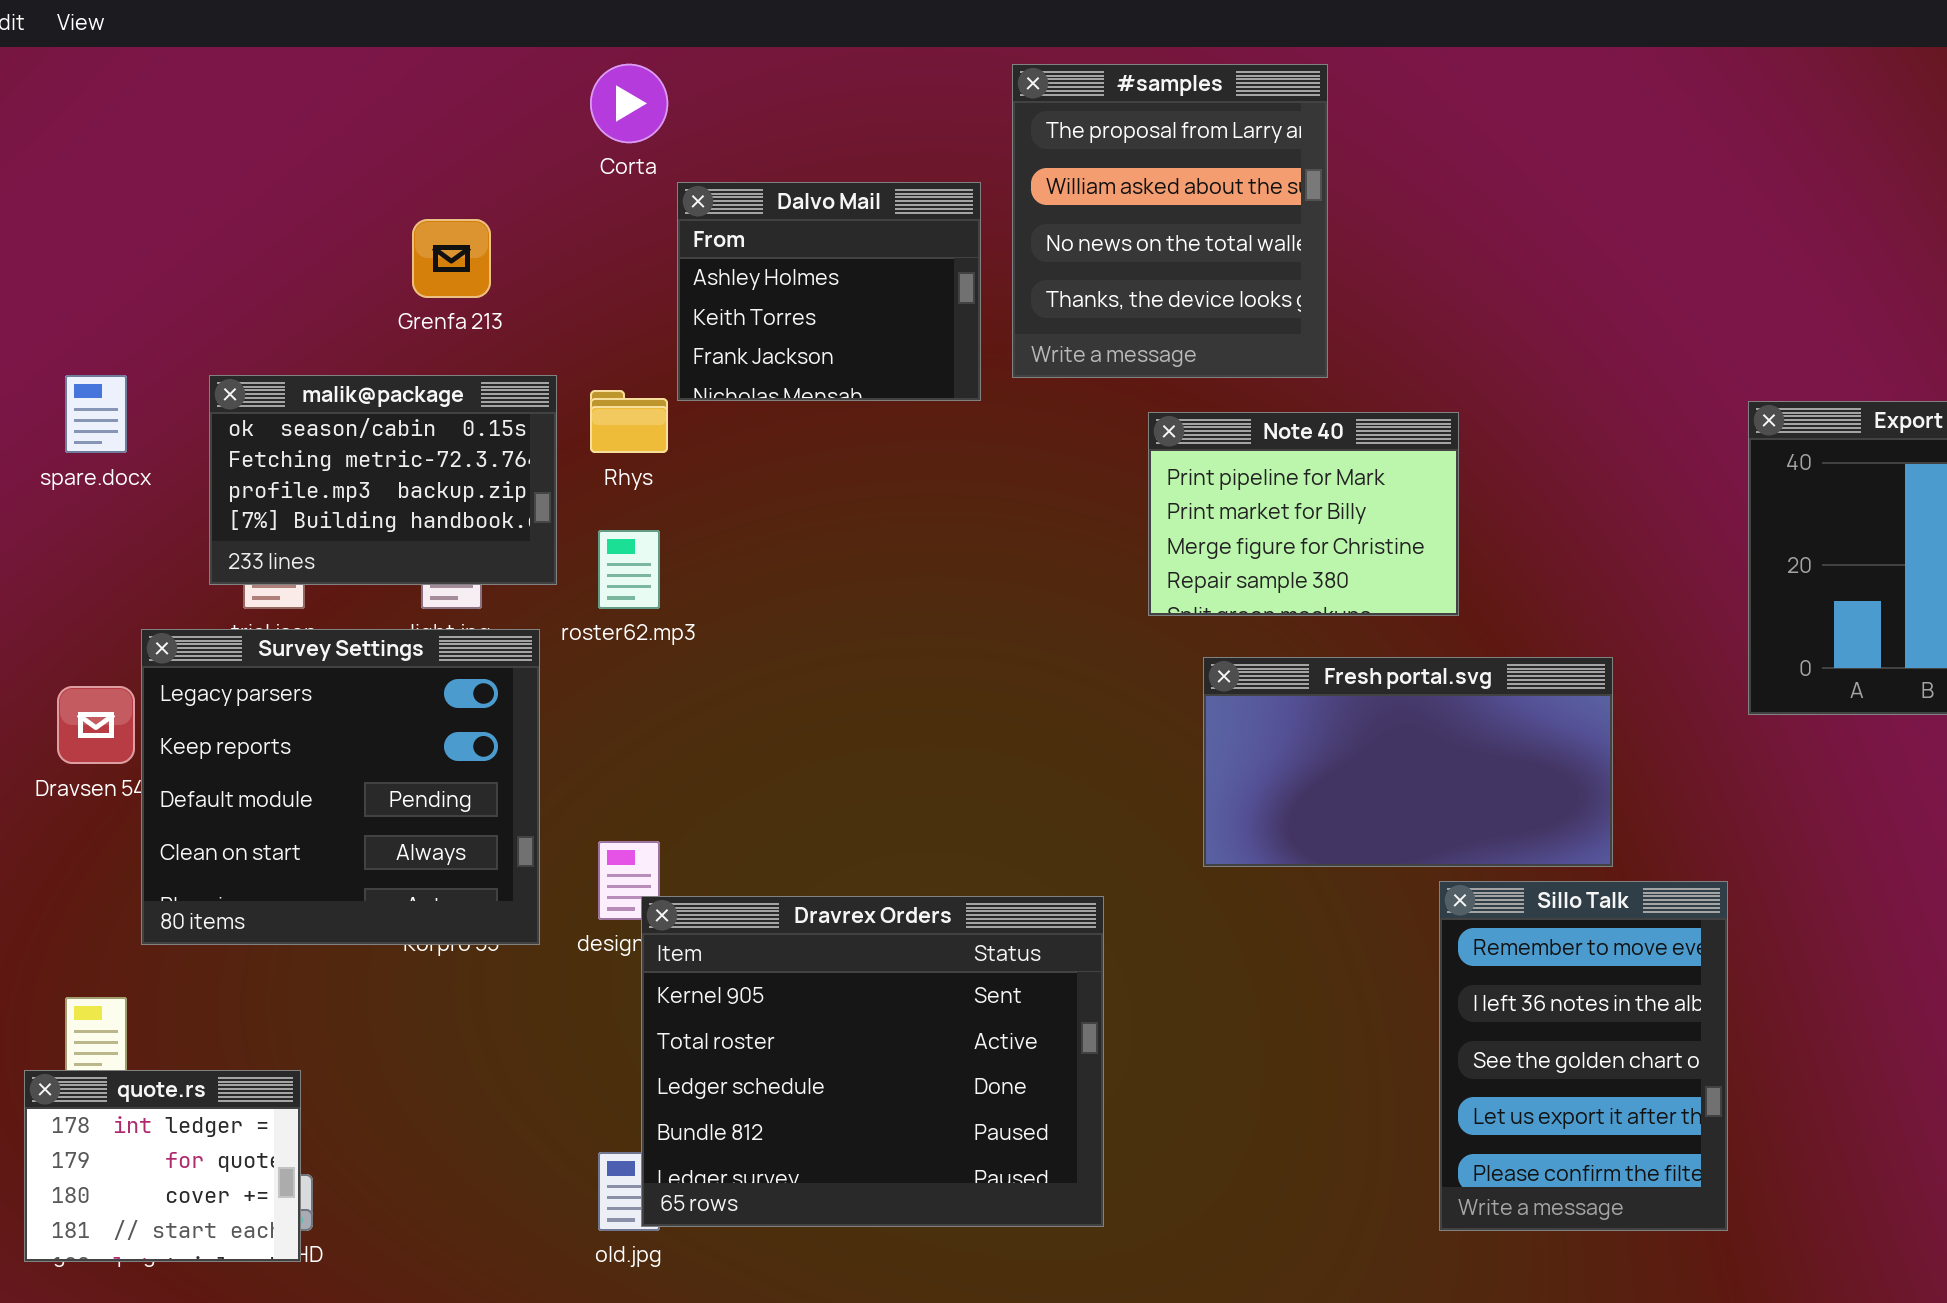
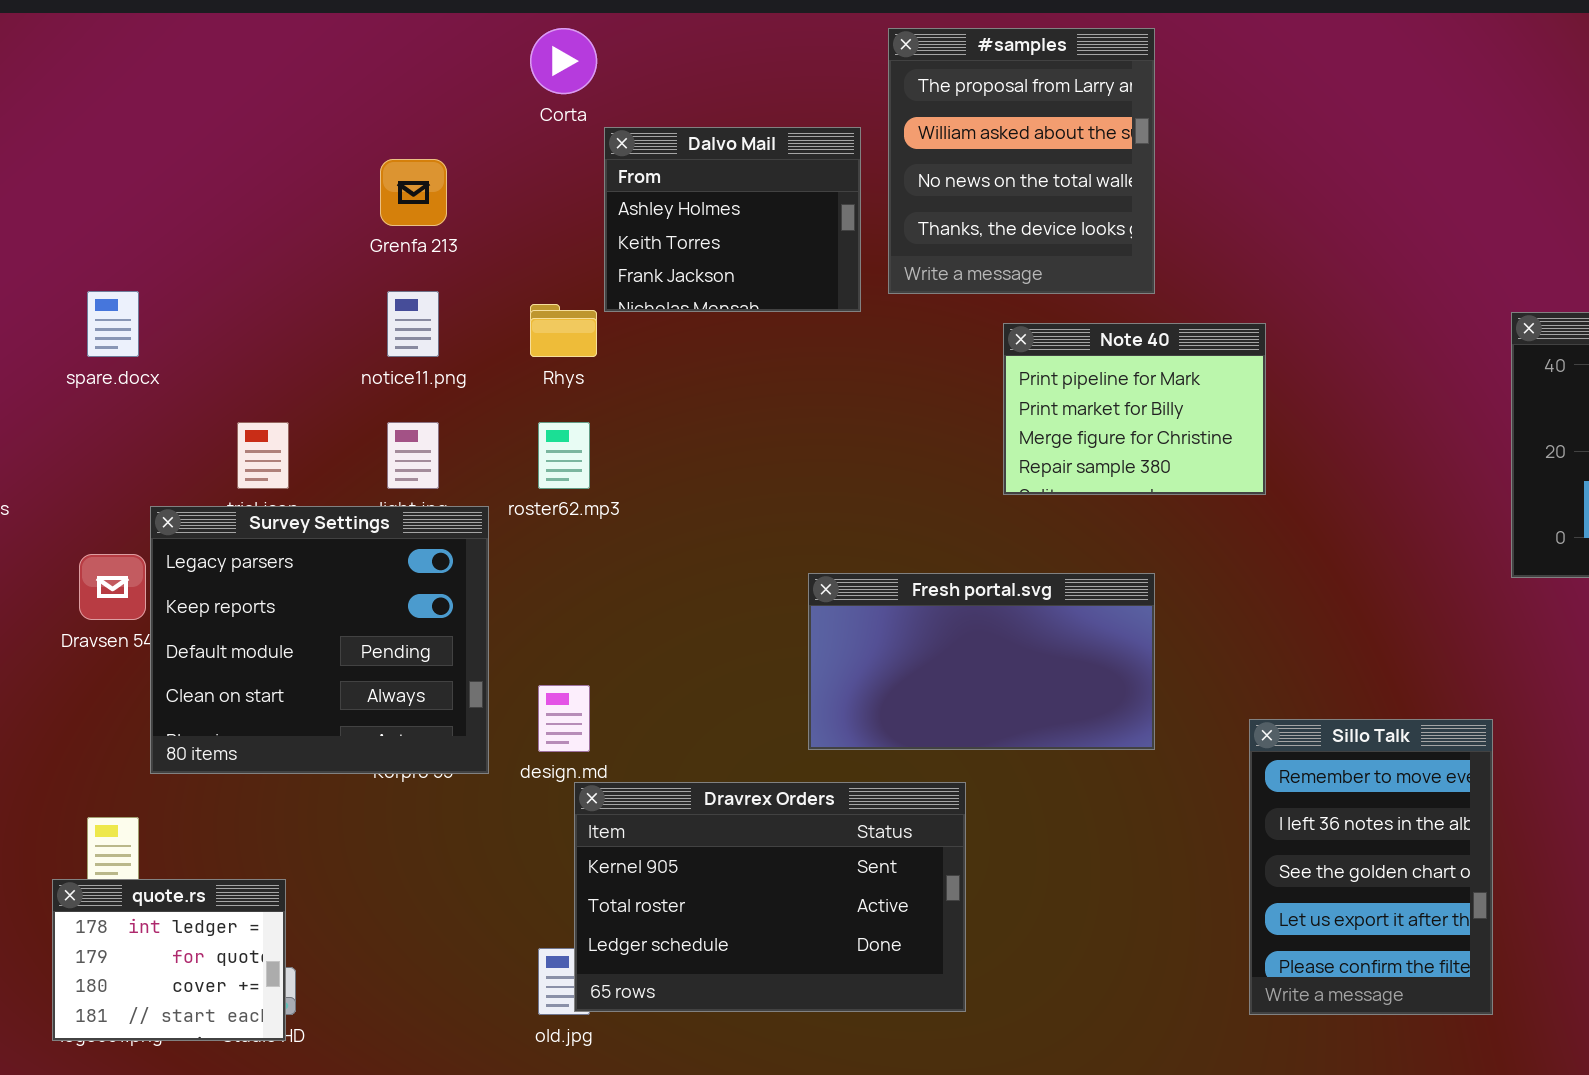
malik@package: [209,375,557,585] -> none, closed
Fresh portal.svg: [1203,657,1613,867] -> [808,573,1155,750], moved
Dravrex Orders: [641,896,1104,1227] -> [574,782,966,1012], resized

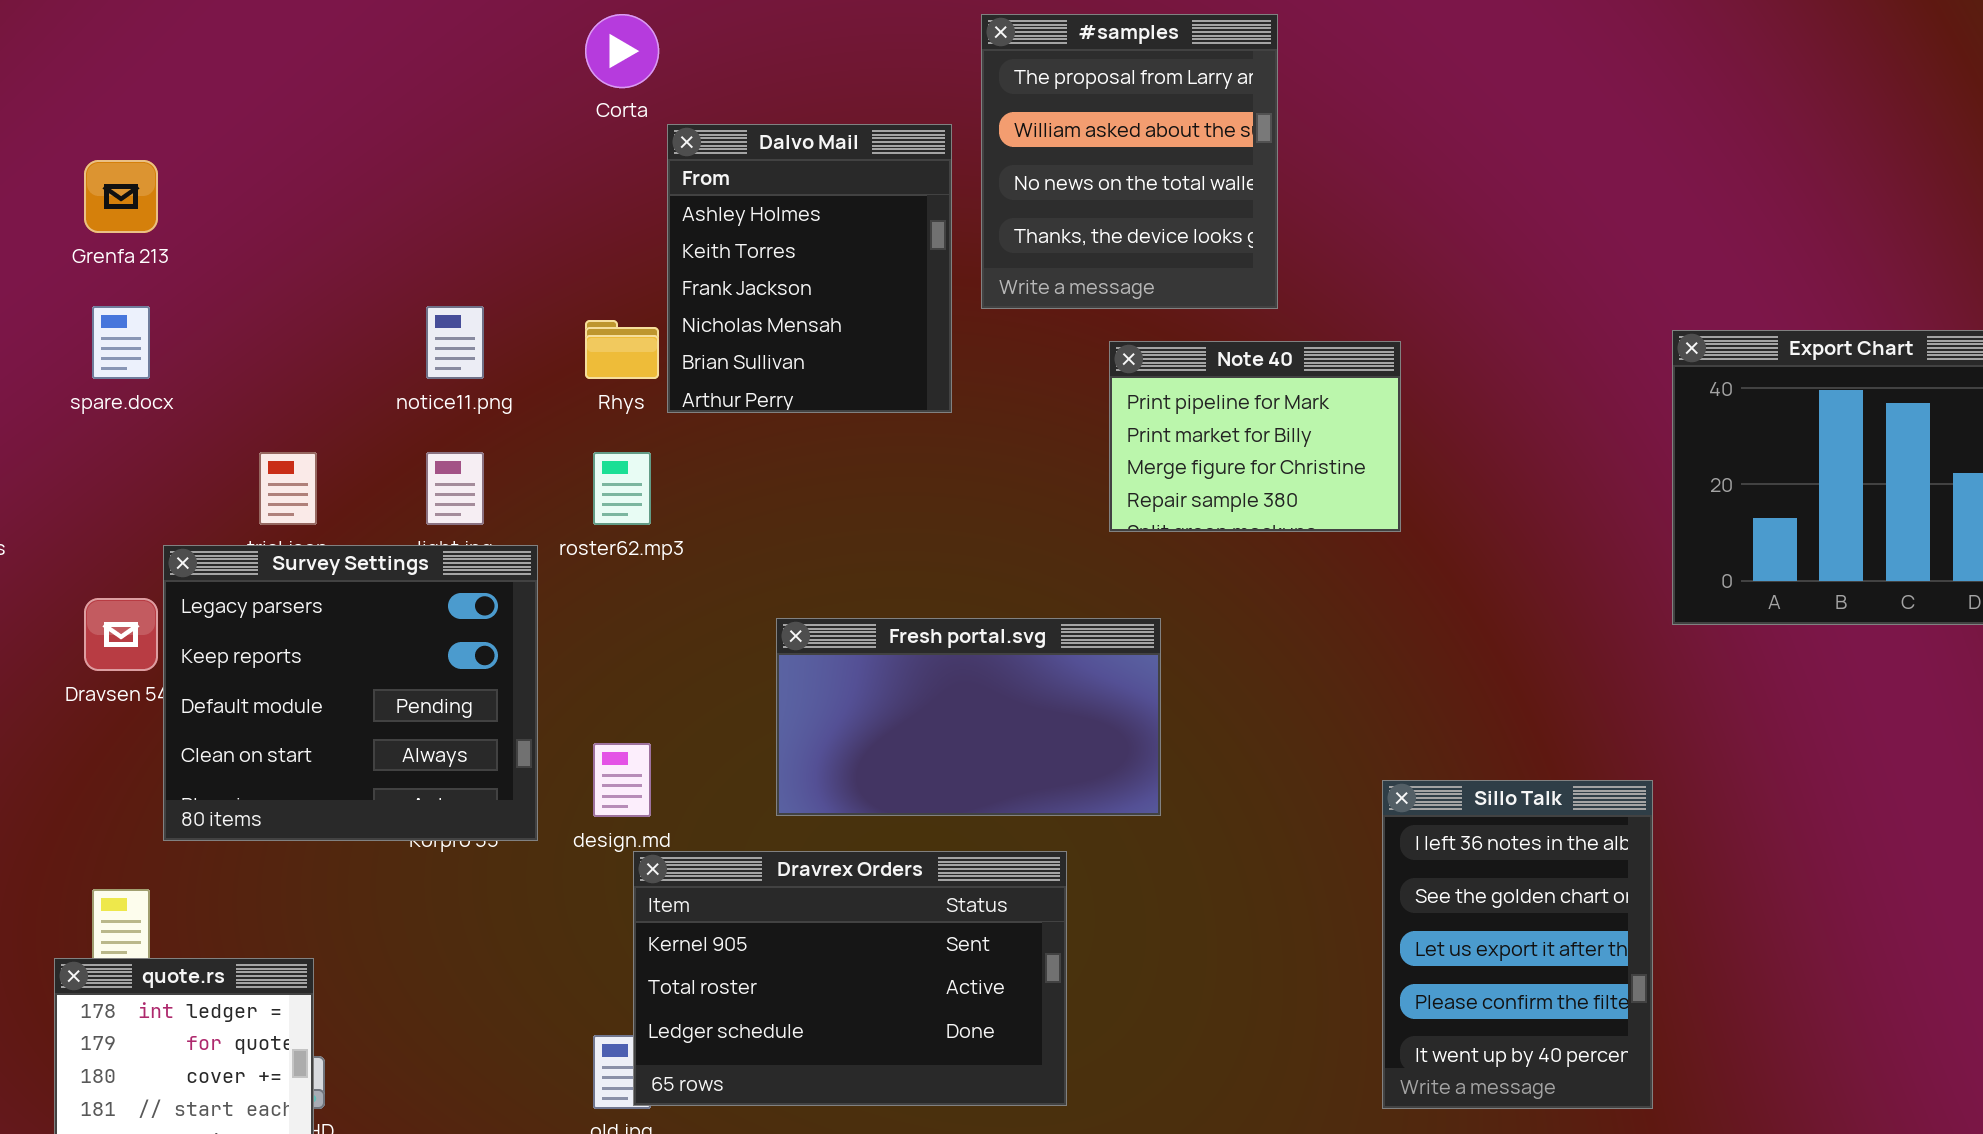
Dalvo Mail: [604,127,861,312] -> [667,124,952,413], resized
Grenfa 213: [380,159,447,226] -> [84,160,158,233], moved
Fresh portal.svg: [808,573,1155,750] -> [776,618,1161,816], moved
Sillo Talk: [1249,719,1493,1015] -> [1382,780,1653,1109], scrolled down 1 row

